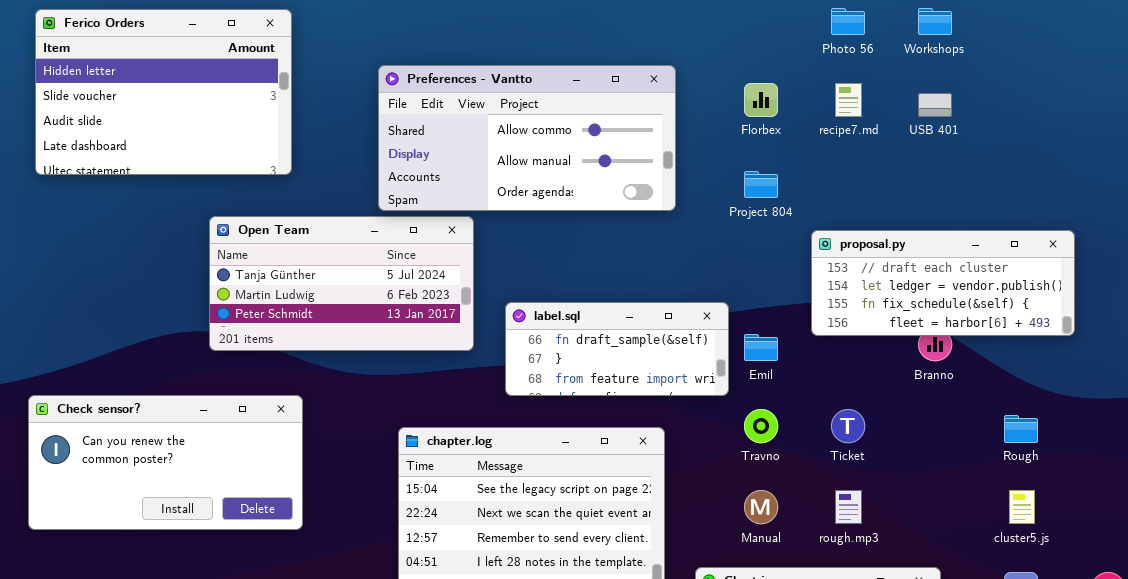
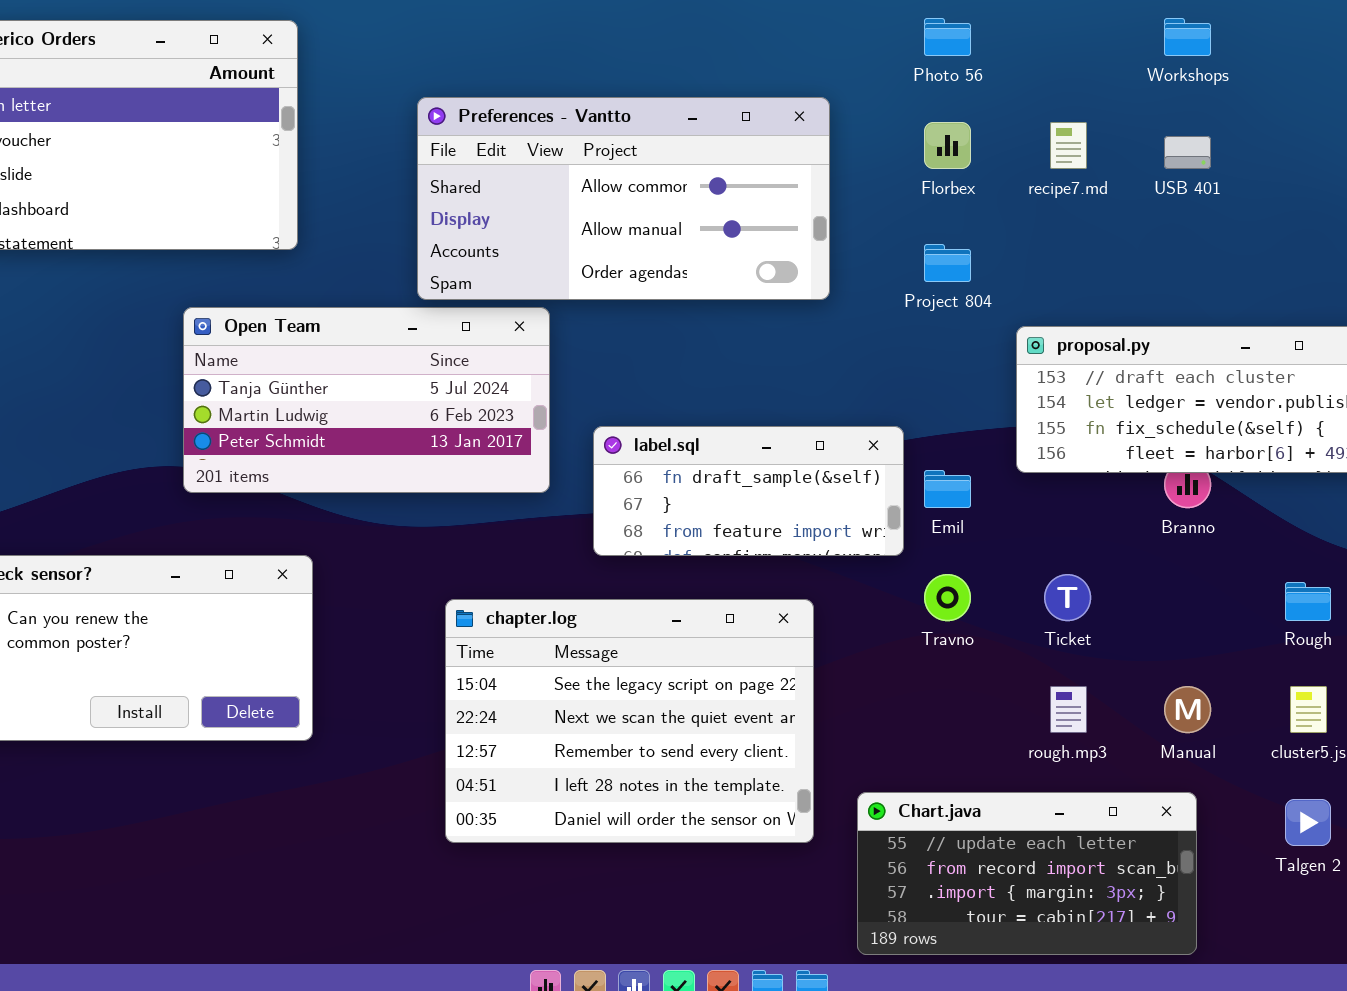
Photo 56: [831,8,865,35] -> [924,18,971,56], moved
Manual: [744,490,778,524] -> [1164,686,1211,733], moved

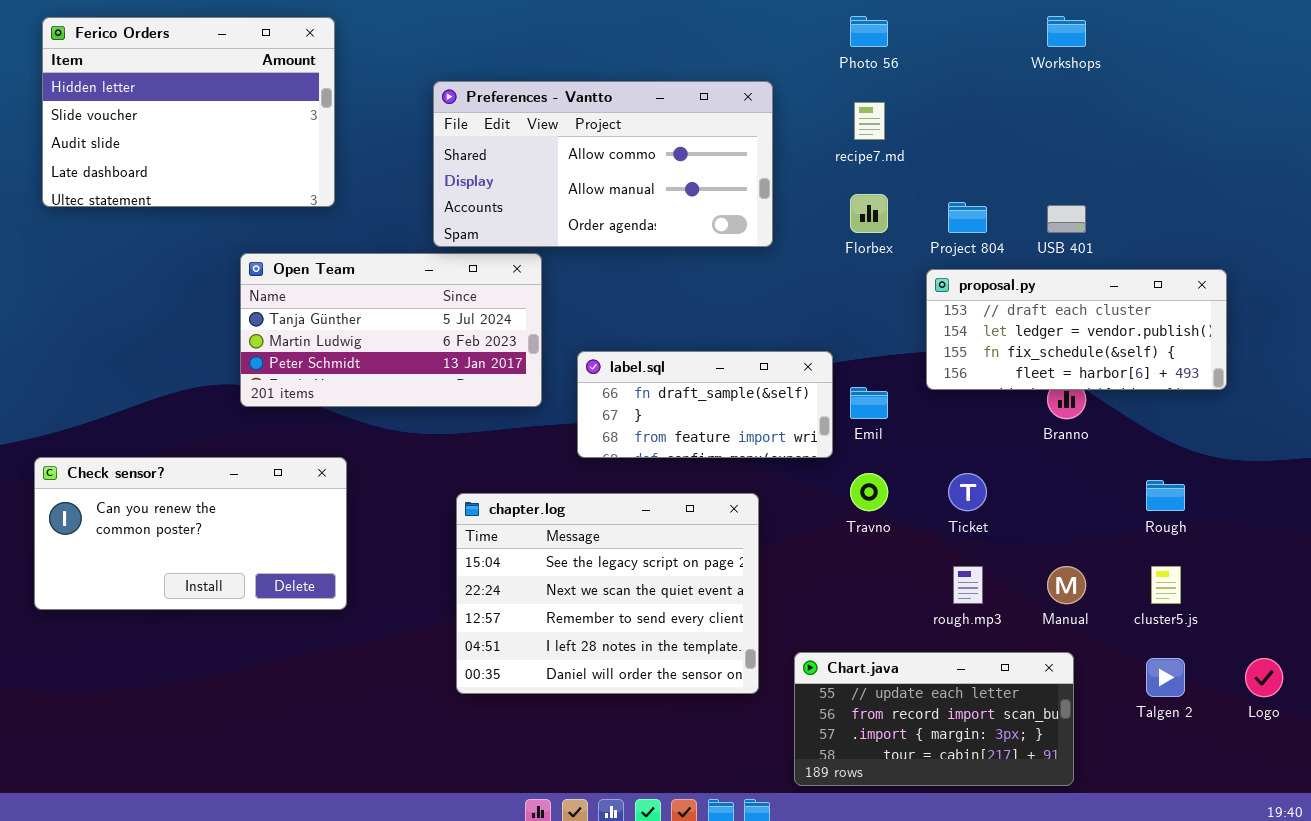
Florbex: [924,122,971,169] -> [850,194,888,233], moved
recipe7.md: [1050,122,1087,169] -> [854,102,885,140], moved
USB 401: [1164,136,1211,169] -> [1047,205,1086,233], moved
Project 804: [924,244,971,282] -> [948,202,987,233], moved

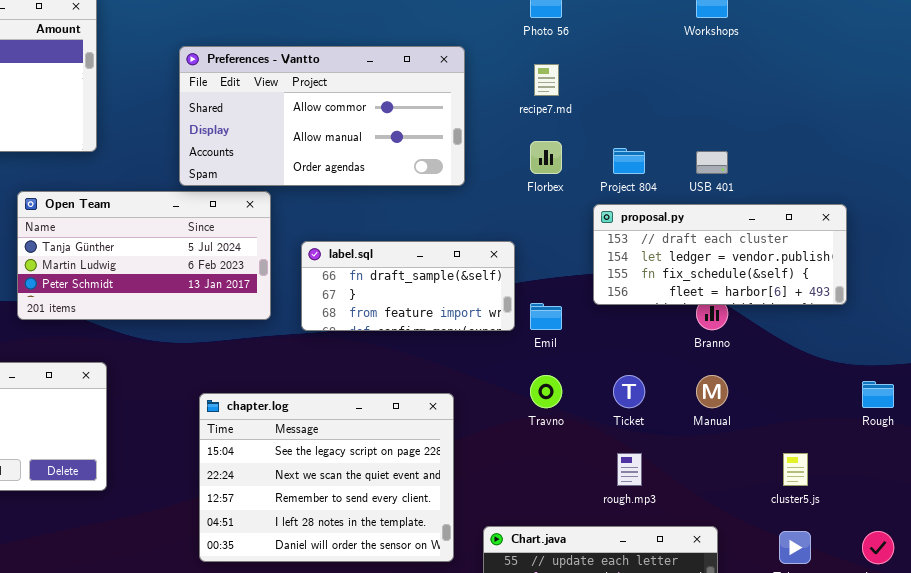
label.sql: [577,351,833,458] -> [301,241,515,331], moved
Rough: [1146,480,1185,511] -> [862,381,894,408], moved
Manual: [1047,566,1086,604] -> [696,375,728,408], moved

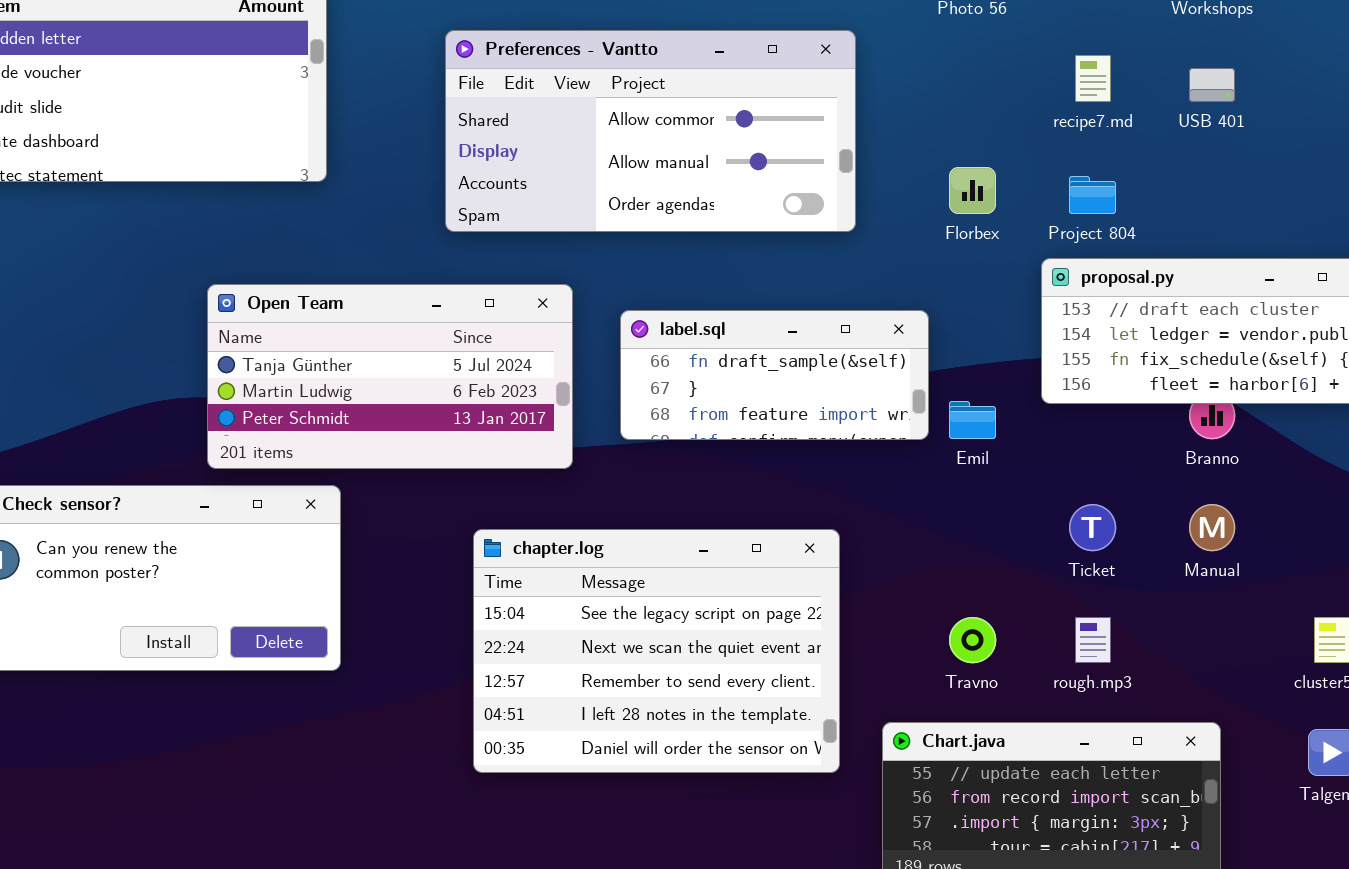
recipe7.md: [534,64,559,96] -> [1075,55,1111,102], moved
USB 401: [696,151,728,174] -> [1189,68,1235,102], moved
Open Team: [17,191,271,320] -> [207,284,573,469], moved
Travno: [530,375,562,408] -> [949,617,996,663], moved

